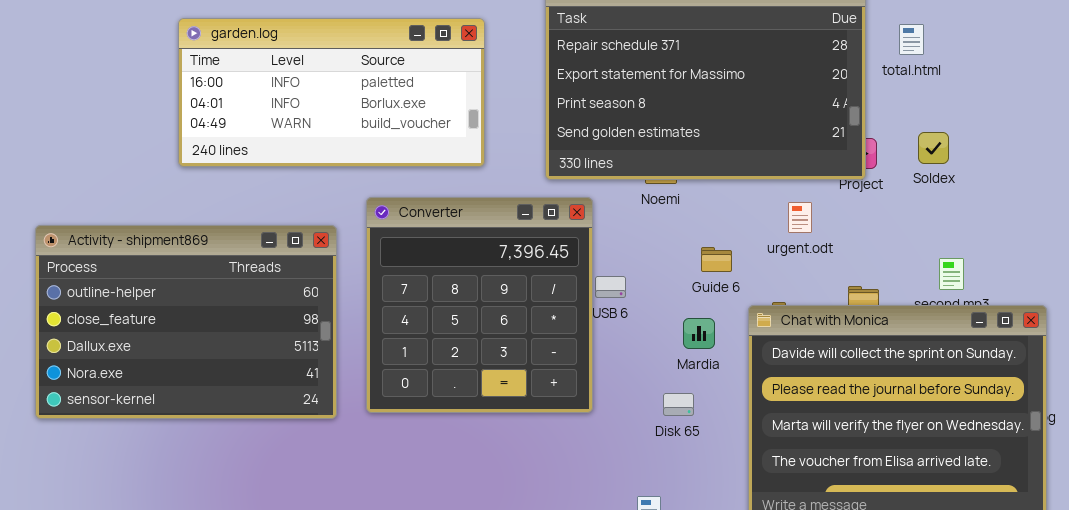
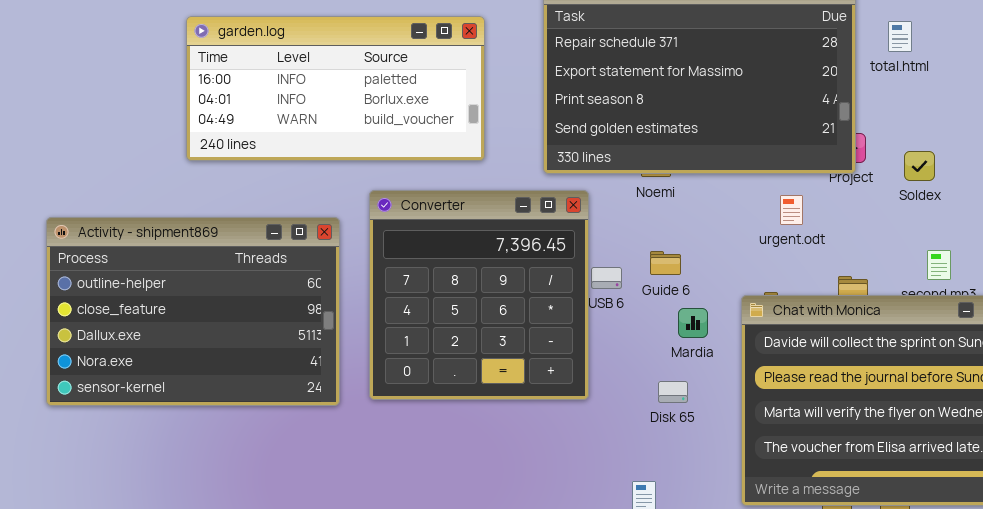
Soldex: [918,132,949,164] -> [904,151,935,181], moved
Guide 6: [701,247,732,272] -> [650,251,681,275], moved

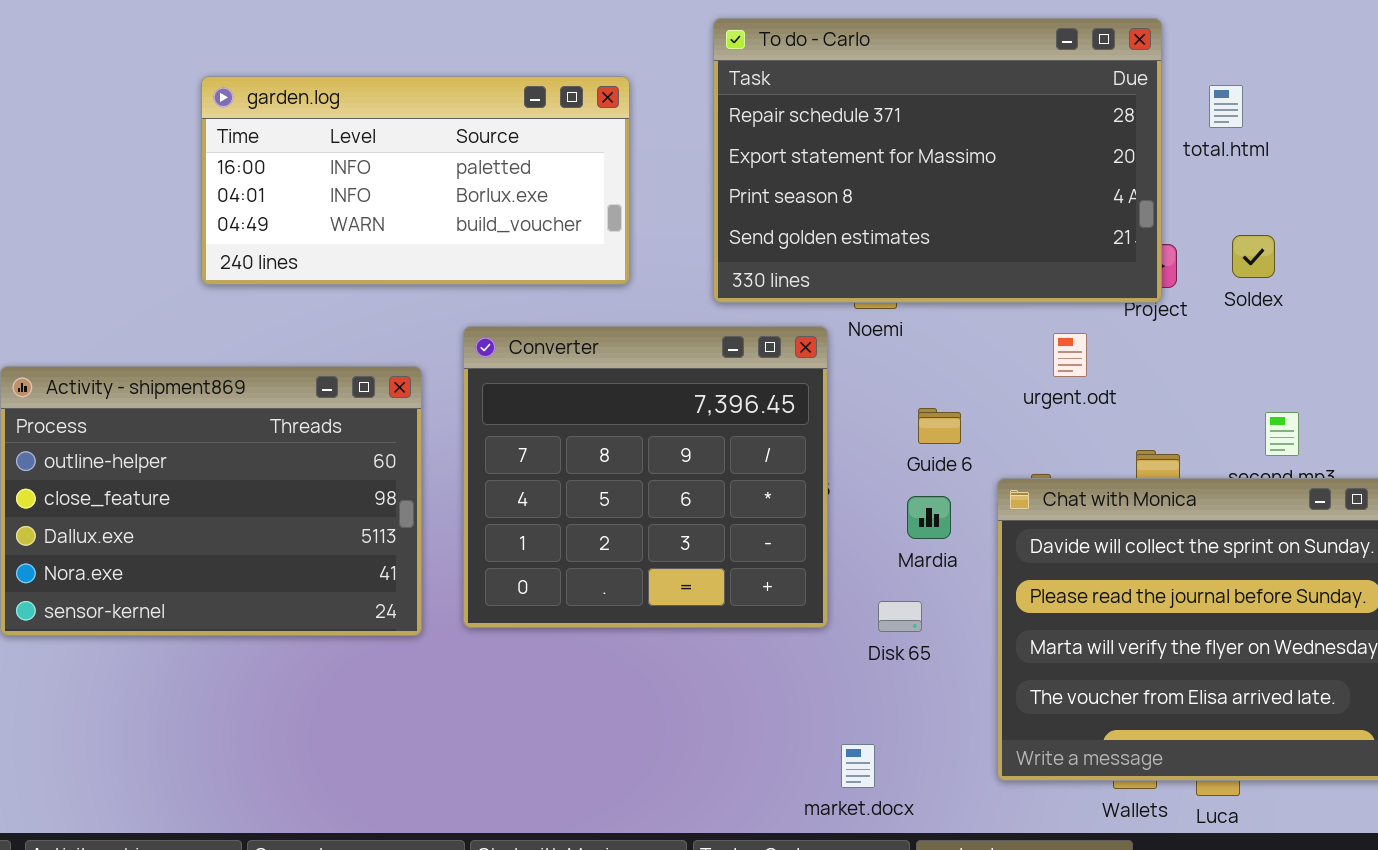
Soldex: [904,151,935,181] -> [1232,235,1275,278], moved
Converter: [369,190,589,400] -> [463,326,828,628], resized
Guide 6: [650,251,681,275] -> [918,408,961,444], moved

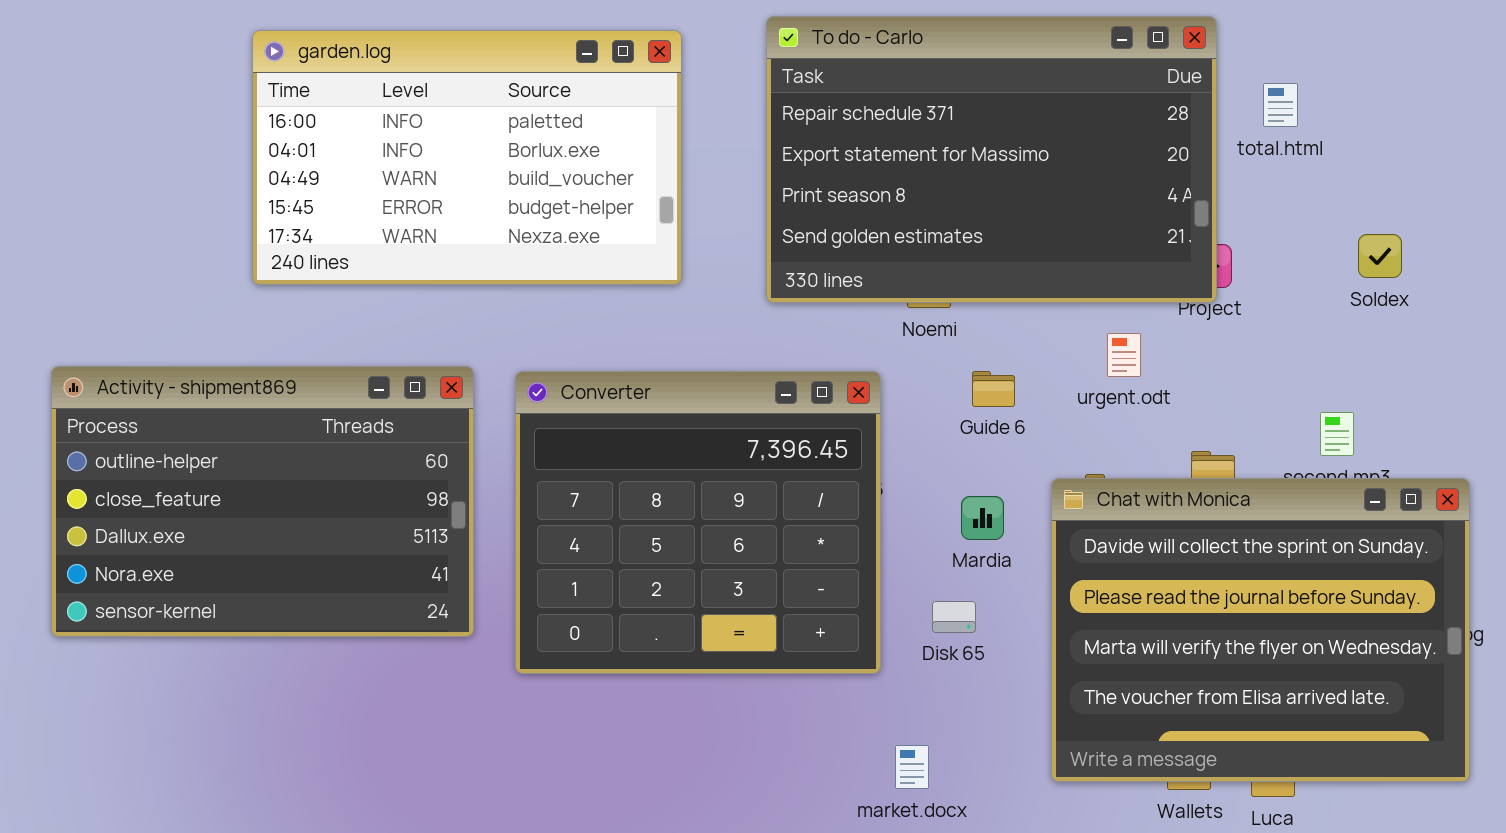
garden.log: [201,76,630,285] -> [252,30,682,285], resized
Soldex: [1232,235,1275,278] -> [1358,234,1402,278], moved
Converter: [463,326,828,628] -> [515,371,881,674], moved
Guide 6: [918,408,961,444] -> [972,371,1015,407], moved

